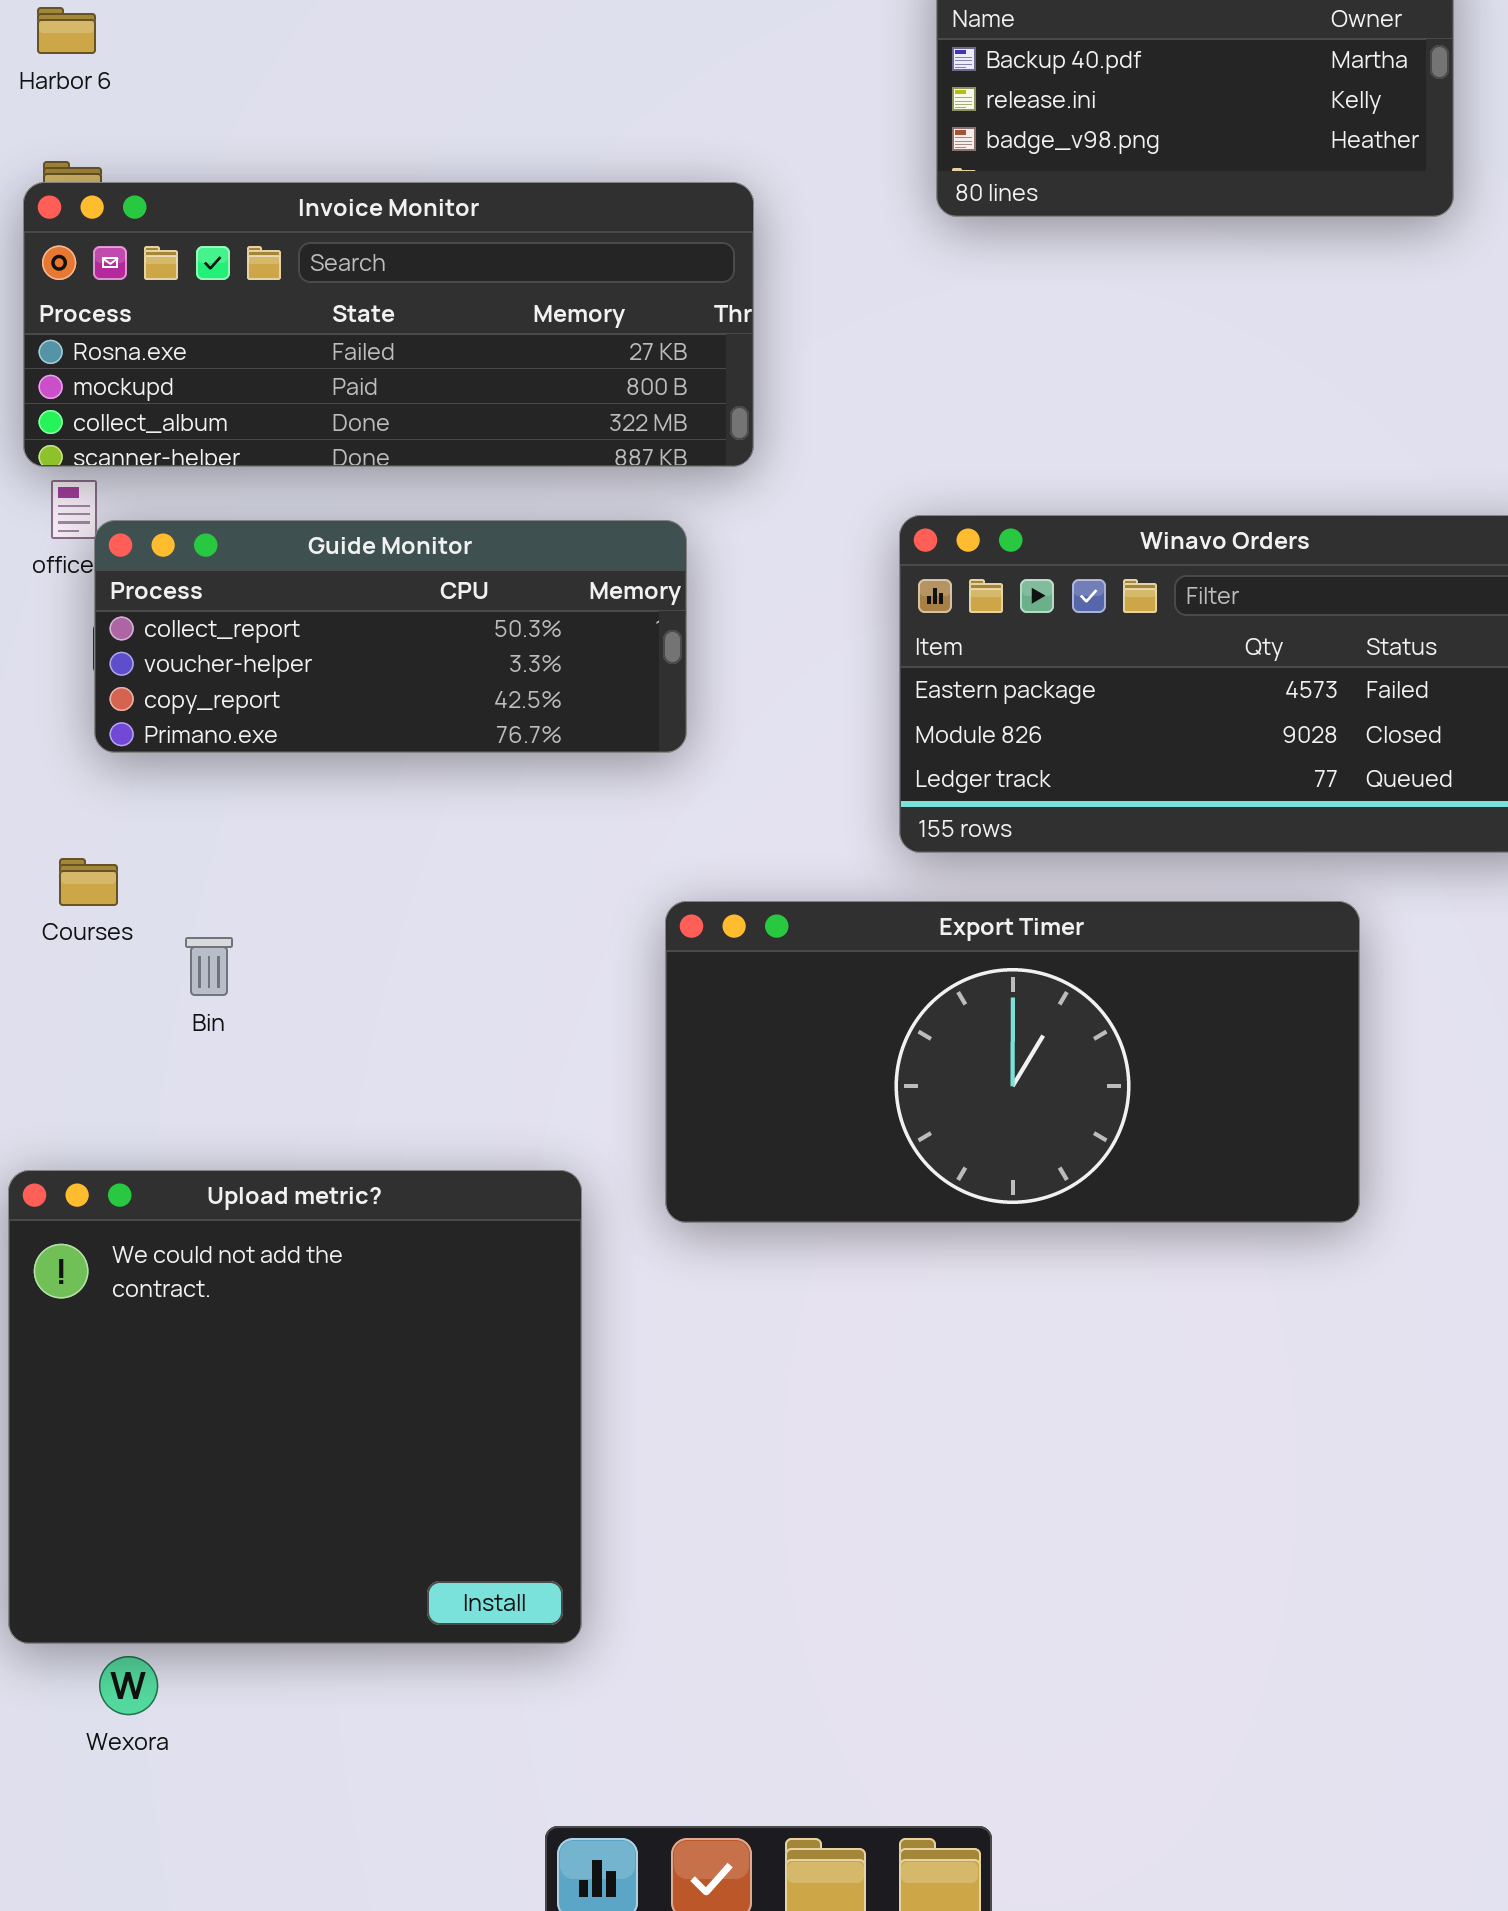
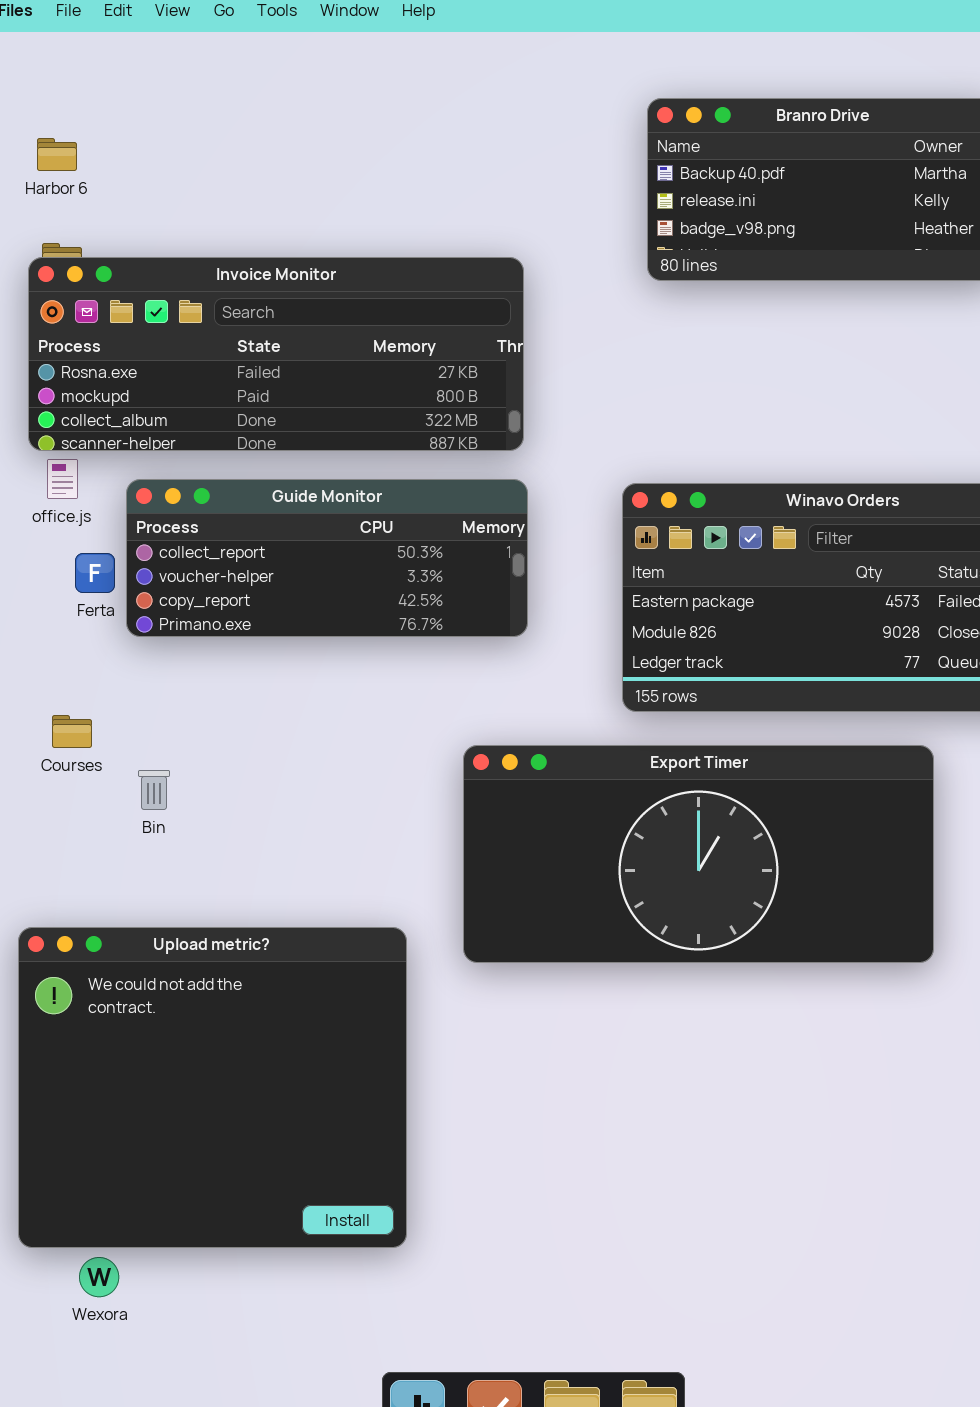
Guide Monitor: [94,520,687,753] -> [126,479,528,637], moved

